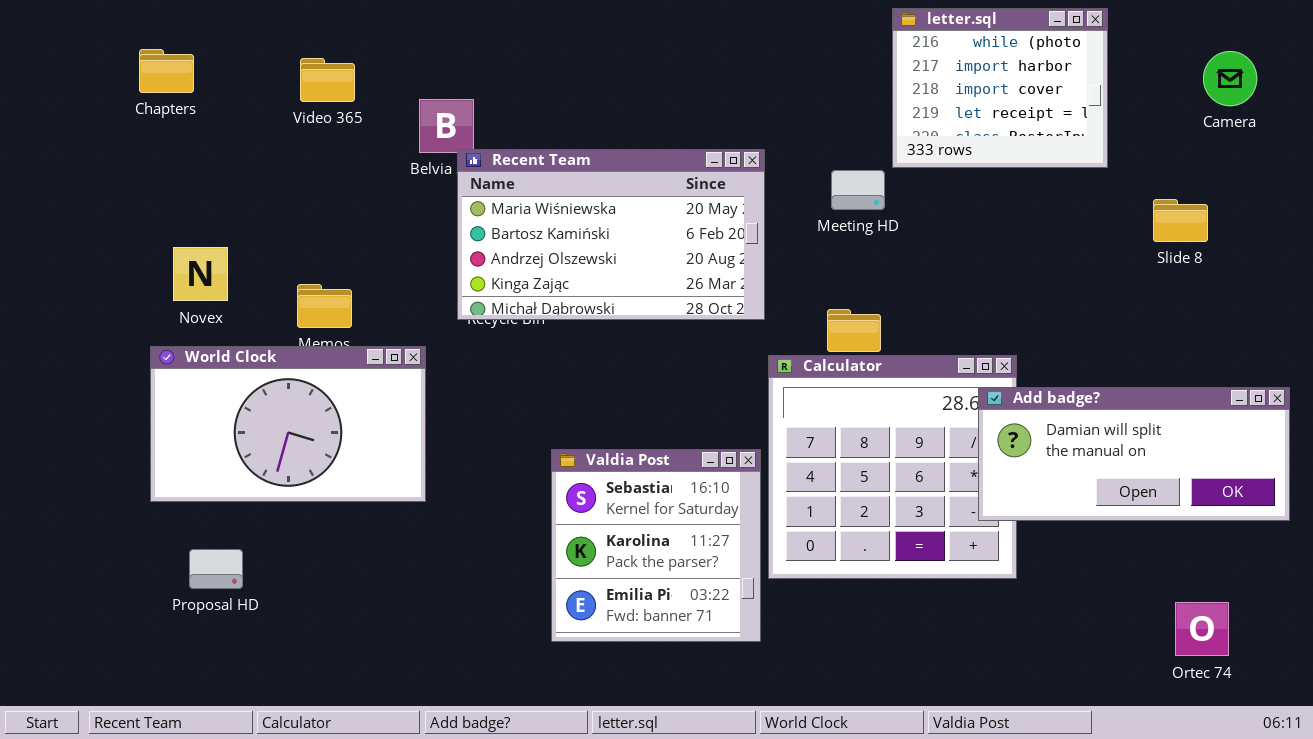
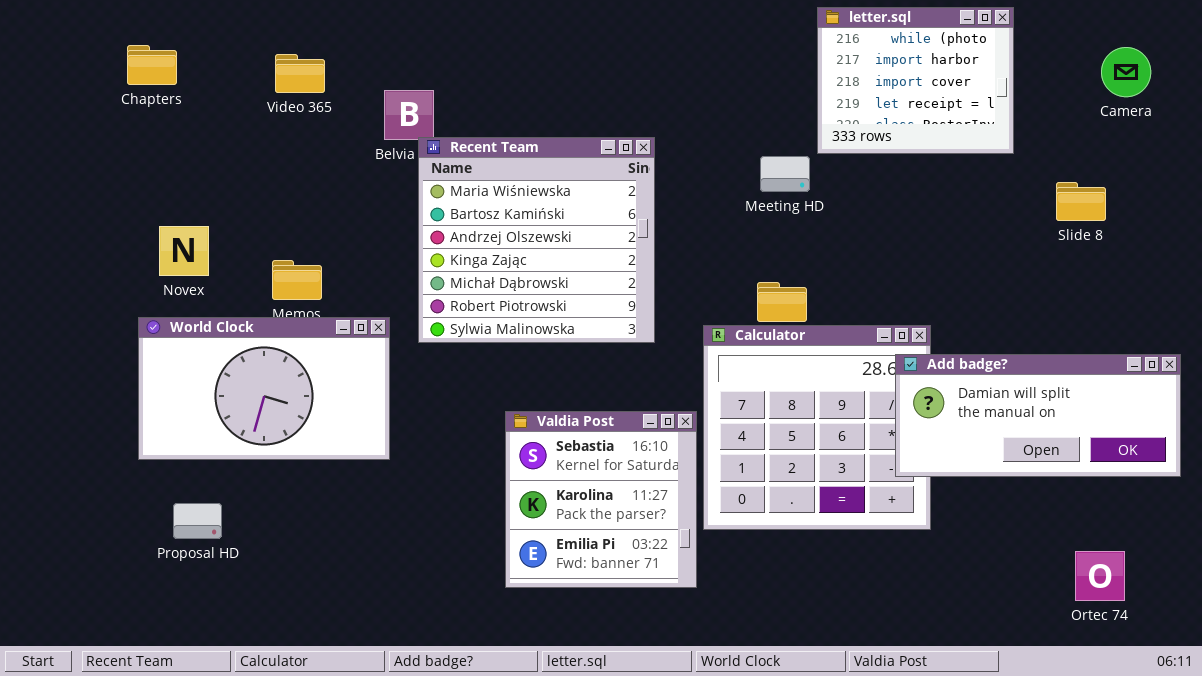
Recent Team: [457,149,765,320] -> [418,137,655,343], resized

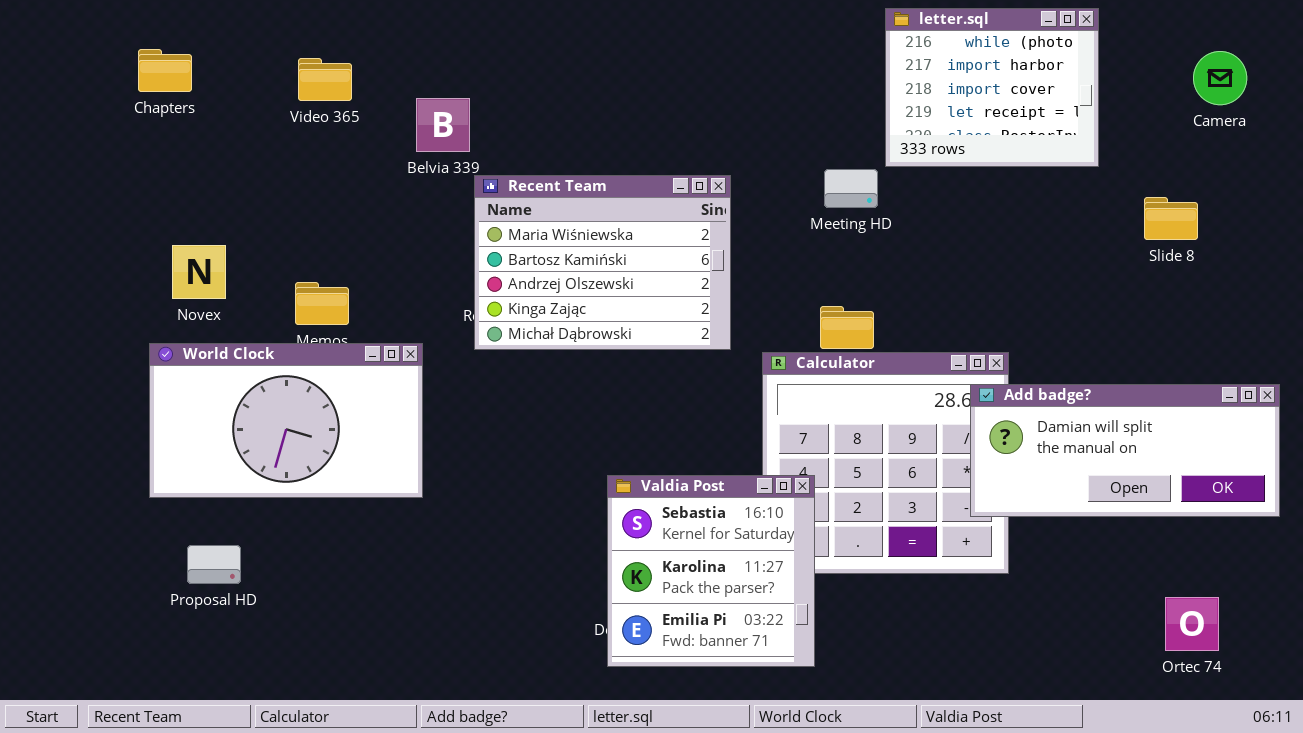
Recent Team: [418,137,655,343] -> [474,175,731,350], moved, resized
Valdia Post: [505,411,697,588] -> [607,475,815,667], moved

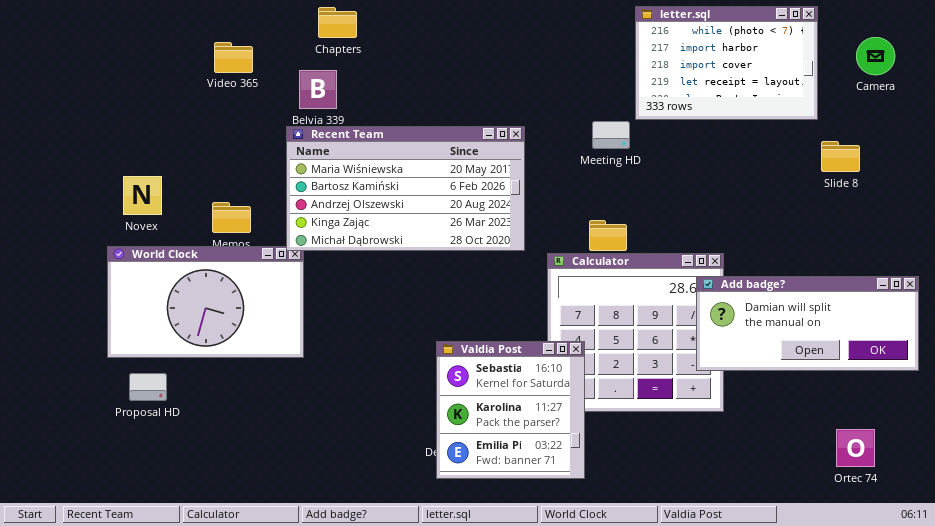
letter.sql: [885,8,1099,167] -> [635,6,818,120], resized
Chapters: [138,49,192,92] -> [318,7,357,38], moved
Recent Team: [474,175,731,350] -> [286,126,525,251], resized
Proposal HD: [187,545,241,584] -> [129,373,167,401], moved

